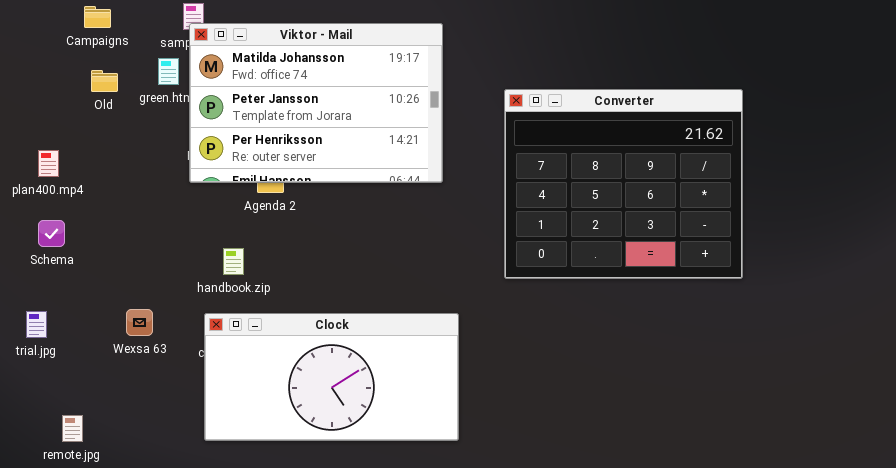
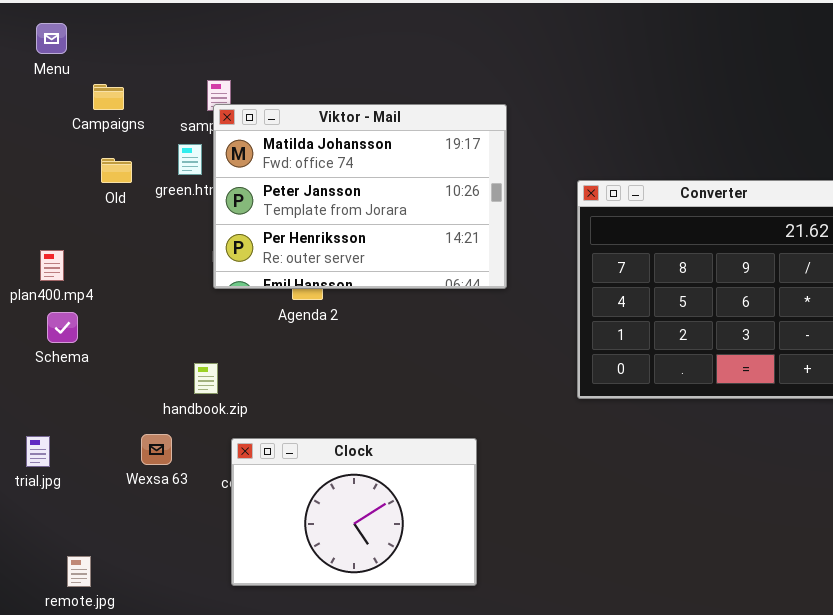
Schema: [38,220,65,247] -> [47,312,78,343], moved
handbook.zip: [223,248,244,275] -> [194,363,218,394], moved
Clock: [204,313,459,441] -> [231,438,477,586], resized

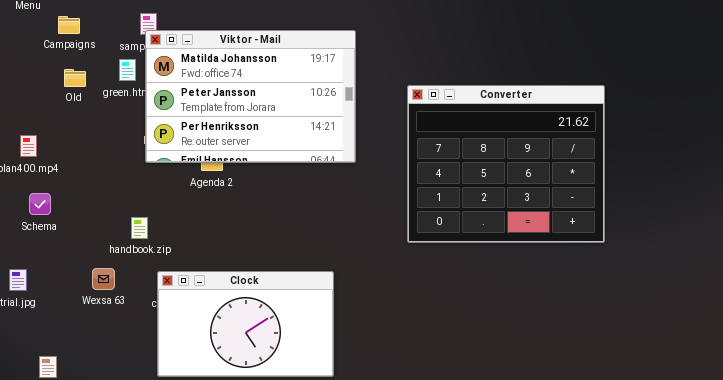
Schema: [47,312,78,343] -> [29,193,51,215], moved

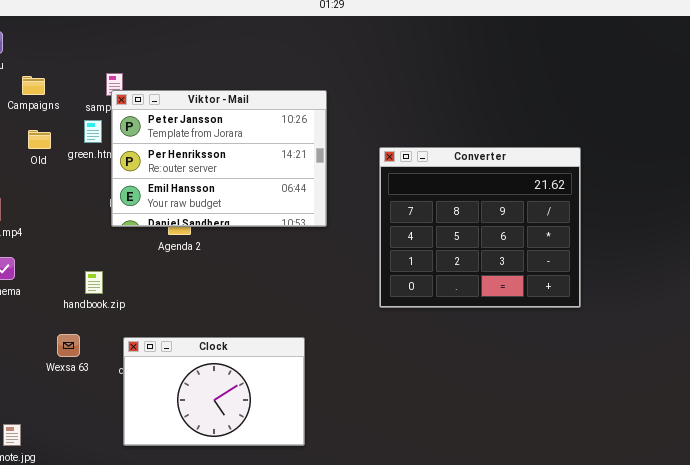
Viktor - Mail: [145,30,356,163] -> [111,90,327,227], scrolled down 1 row
handbook.zip: [131,217,148,239] -> [85,271,103,294], moved

